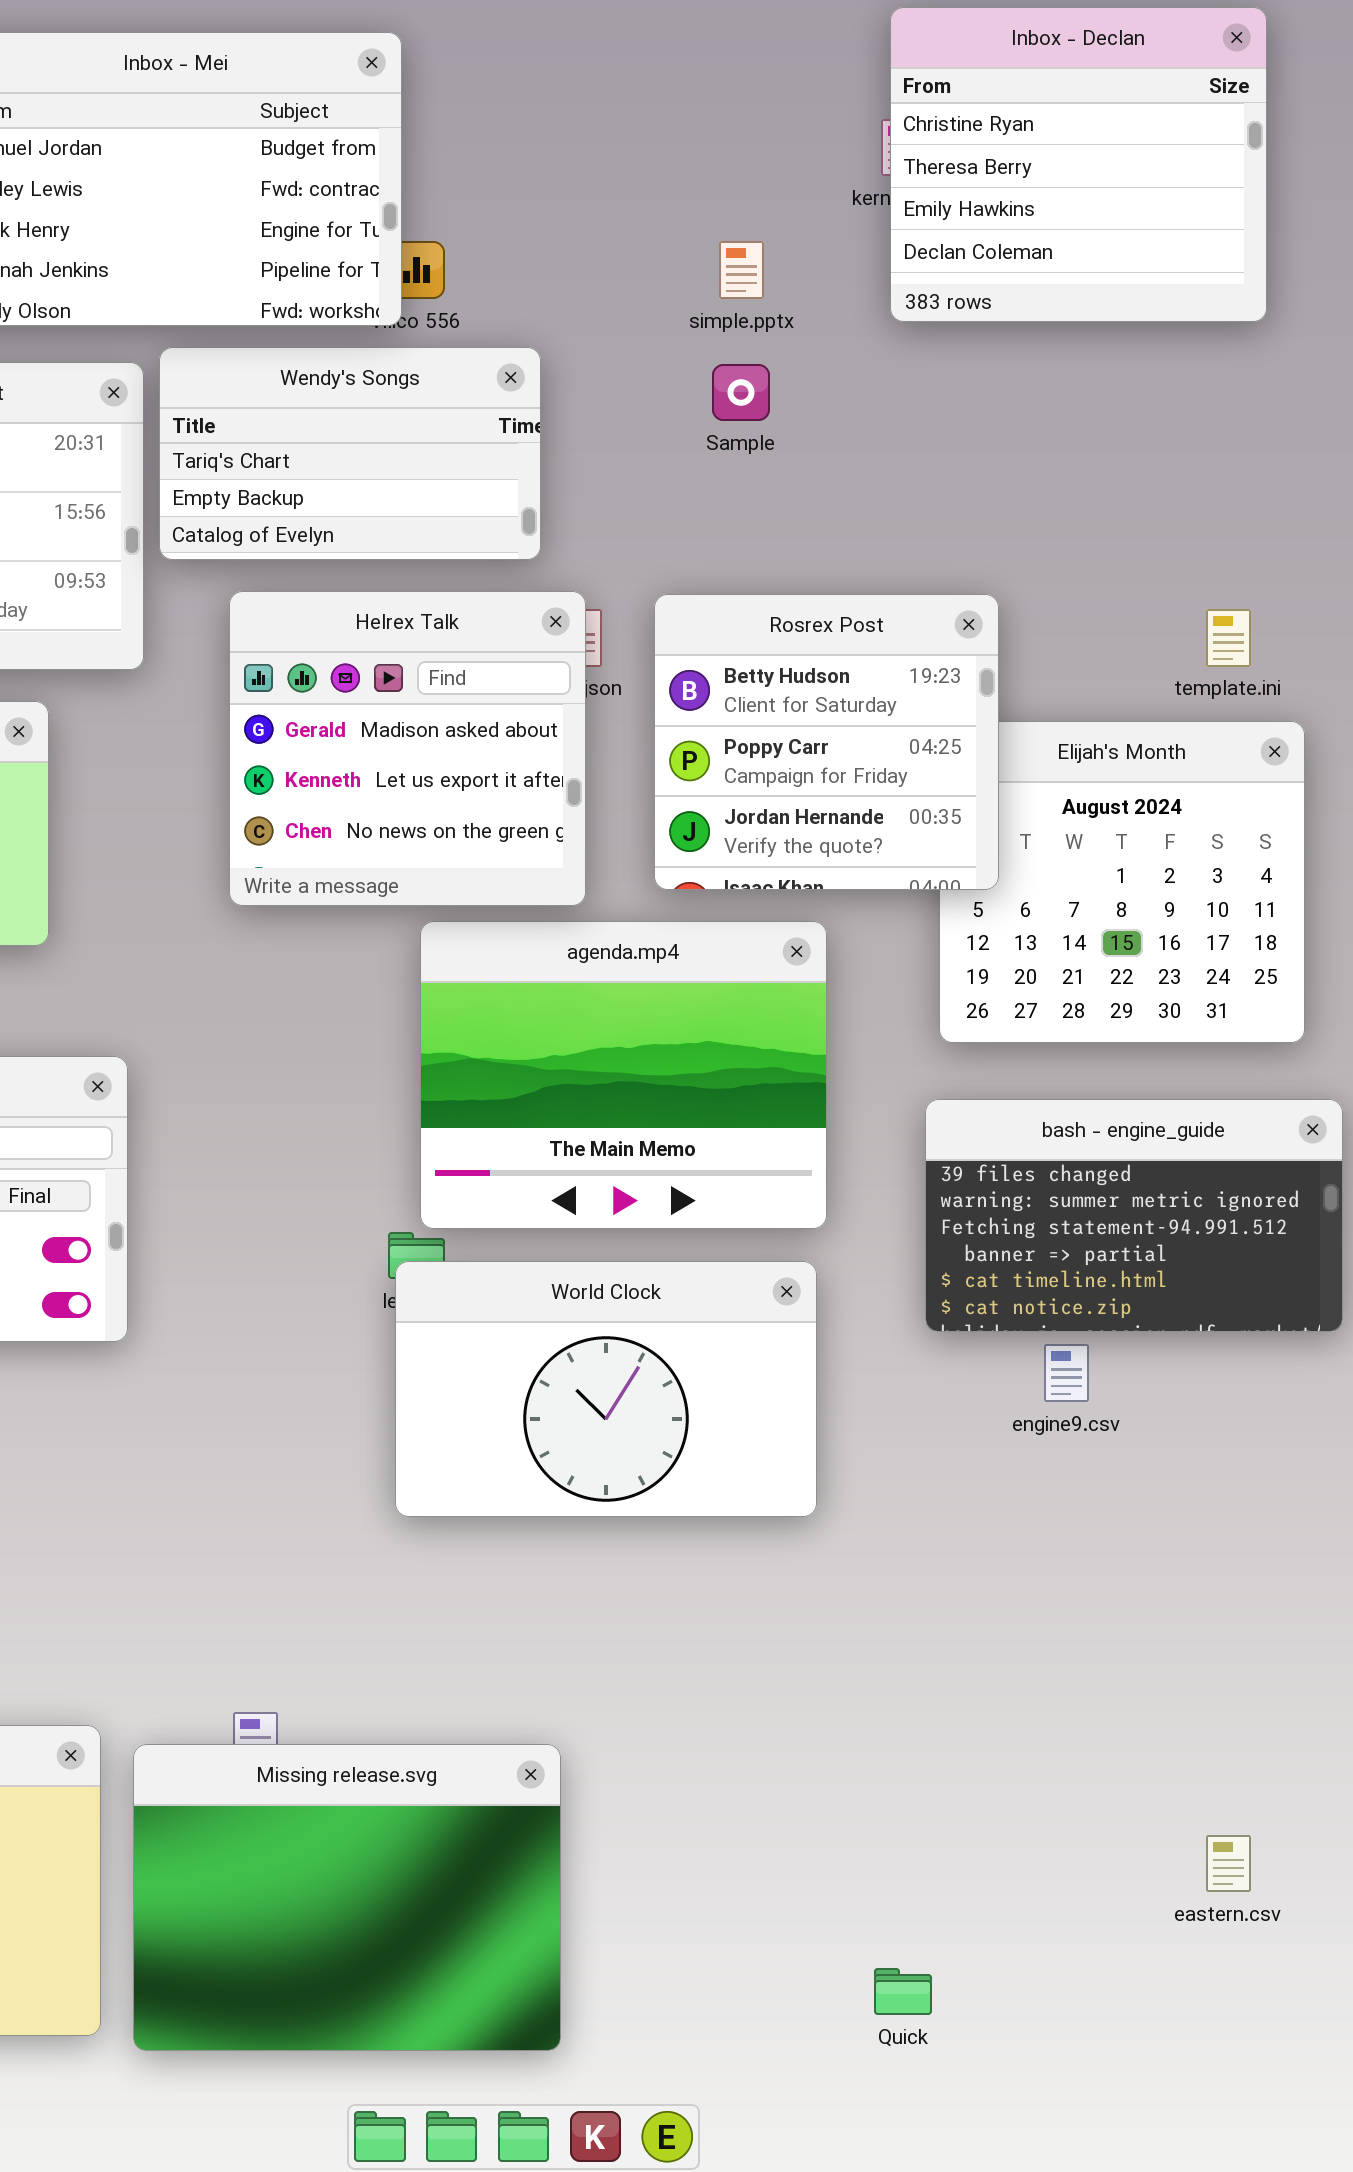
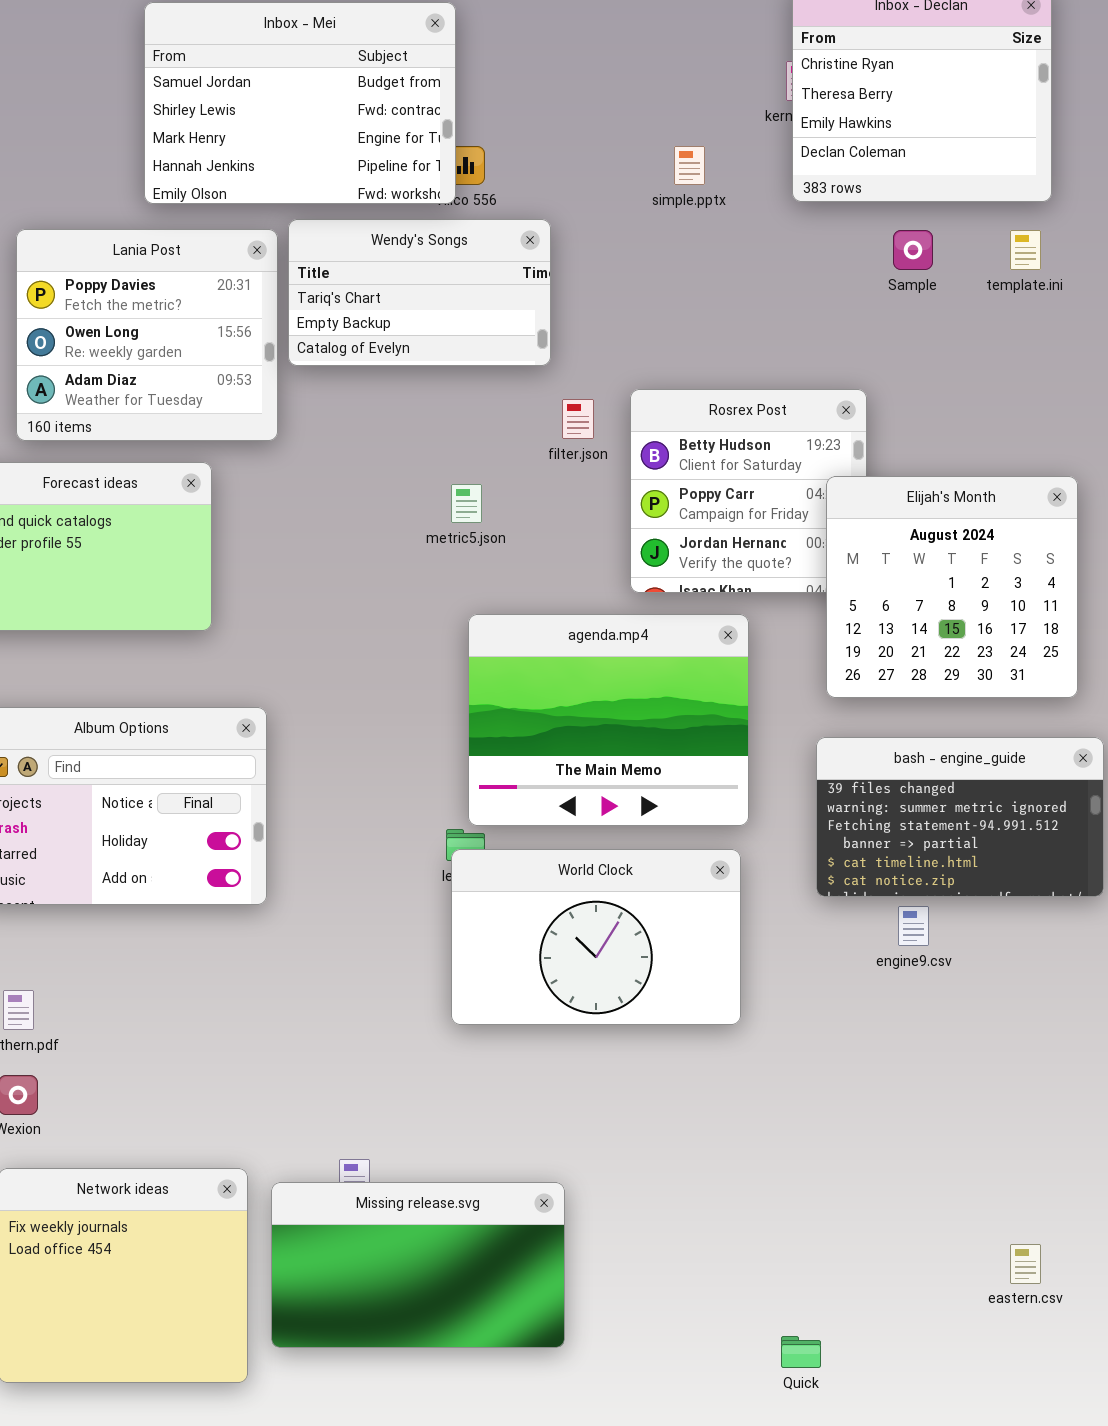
Sample: [712,364,770,421] -> [893,230,933,270], moved
Helrex Talk: [229,591,586,906] -> none, closed
template.ini: [1206,609,1251,667] -> [1010,230,1041,270], moved
Elijah's Month: [939,721,1305,1043] -> [826,476,1078,698], raised
Missing release.svg: [133,1744,561,2051] -> [271,1182,565,1348], resized

